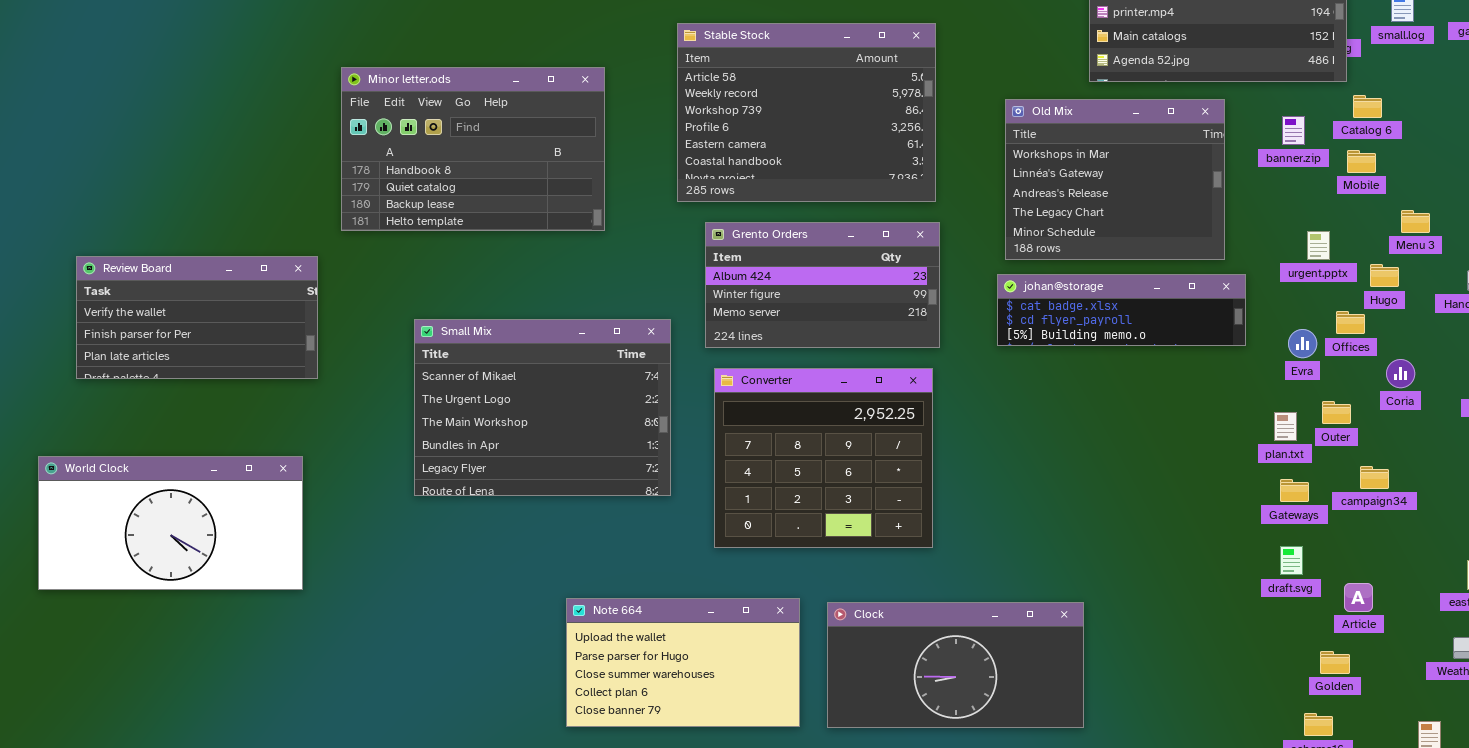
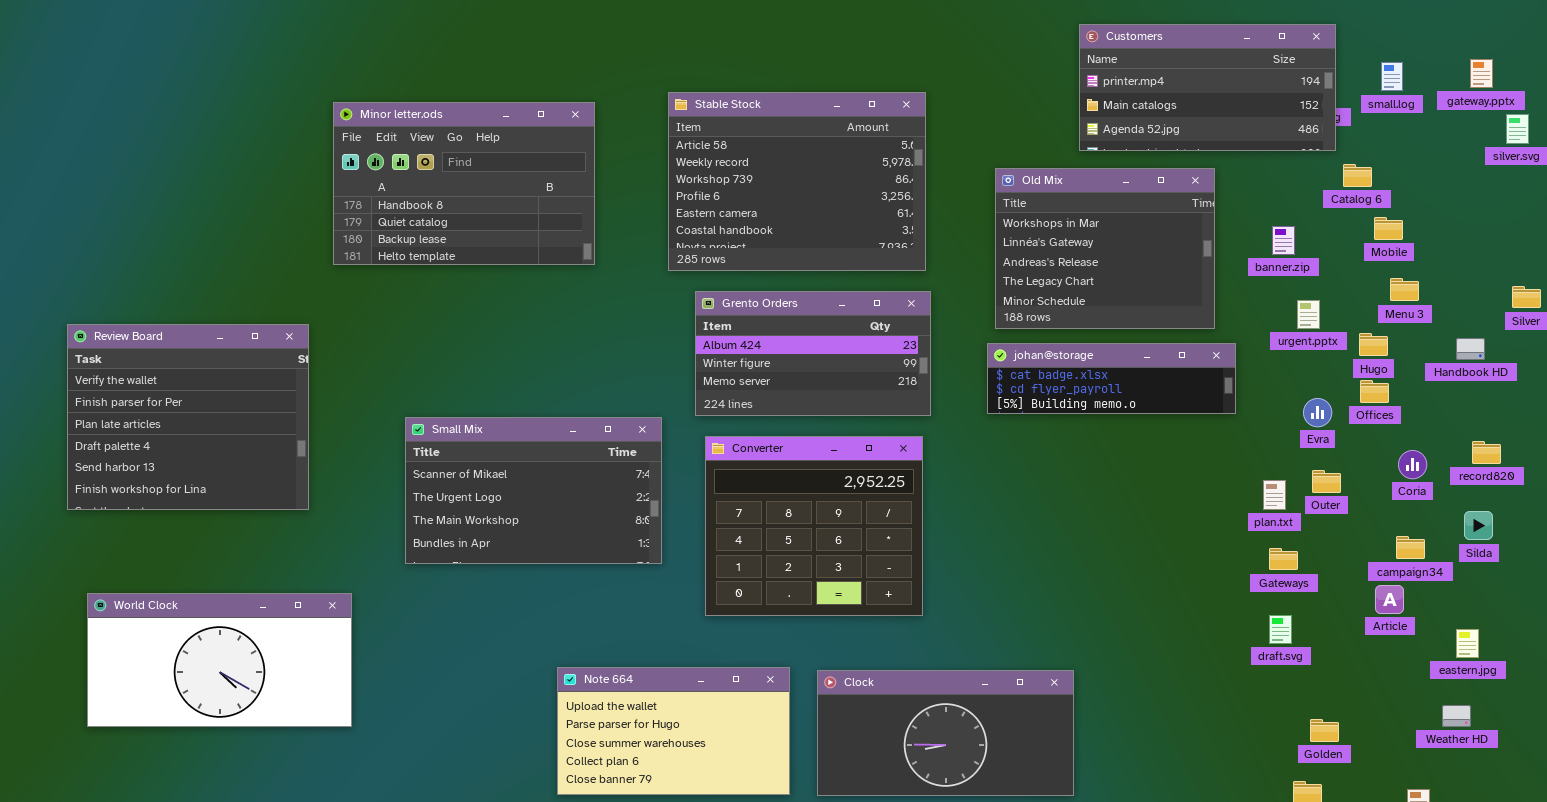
Minor letter.ods: [341,67,605,231] -> [333,102,595,265], moved
banner.zip: [1282,116,1305,145] -> [1272,226,1295,255], moved
Mobile: [1347,150,1376,173] -> [1374,217,1403,240], moved
Review Board: [76,256,318,379] -> [67,324,309,510], resized
Offices: [1336,311,1365,334] -> [1360,380,1389,403], moved
Small Mix: [414,319,671,496] -> [405,417,662,564], resized
Evra: [1288,329,1317,358] -> [1303,398,1332,427], moved
Coria: [1386,359,1415,388] -> [1398,450,1427,479], moved
World Clock: [38,456,303,590] -> [87,593,352,727], moved
campaign34: [1360,466,1389,489] -> [1396,536,1425,559], moved
Article: [1344,583,1373,612] -> [1375,585,1404,614], moved

